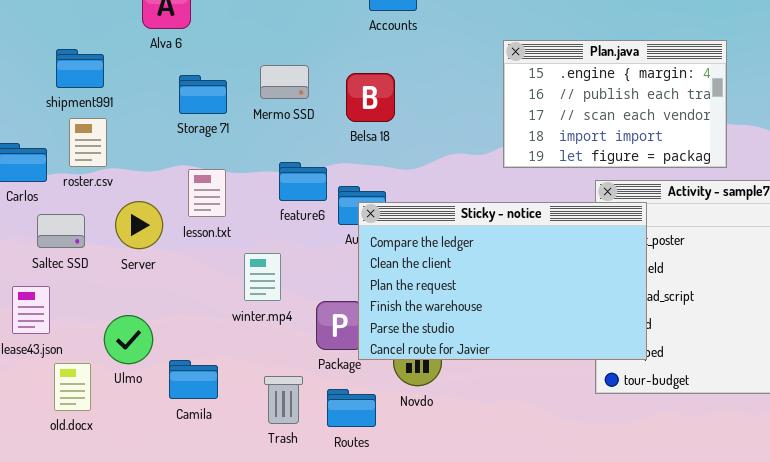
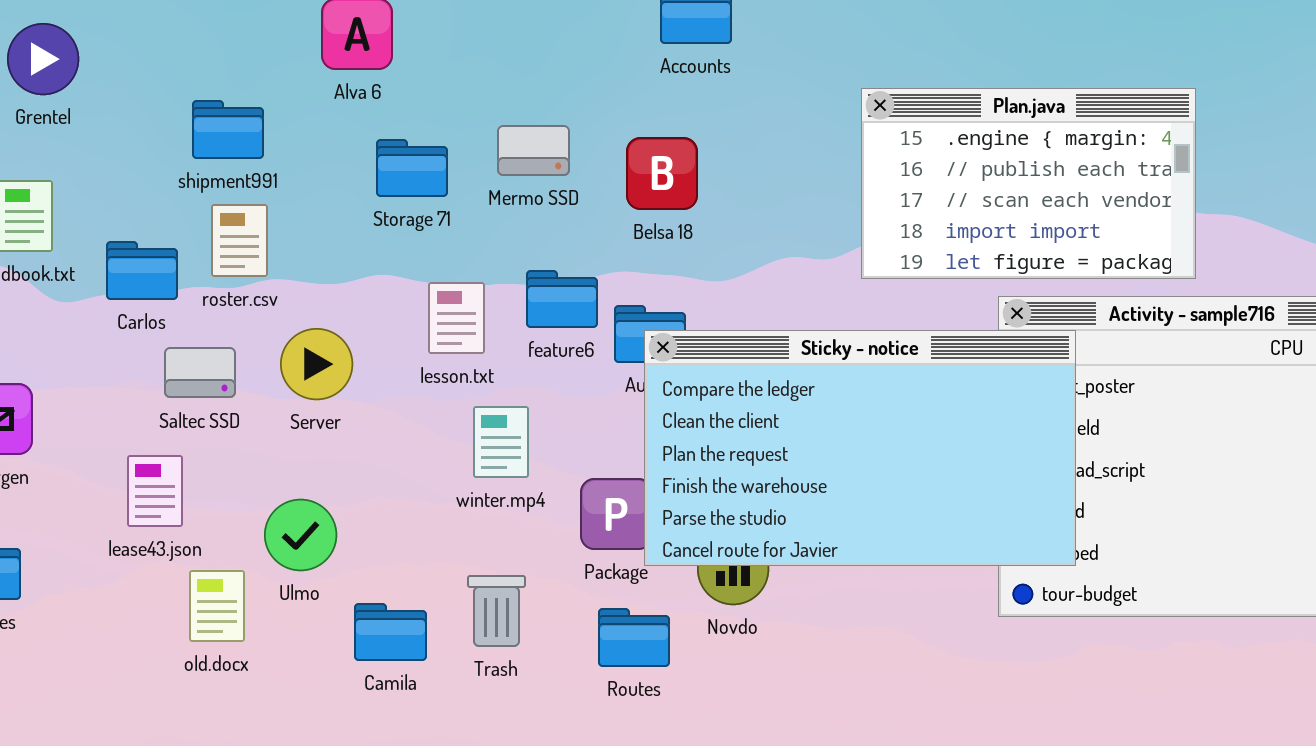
lesson.txt: [188,169,226,217] -> [428,282,485,354], moved
Camila: [169,360,218,399] -> [354,603,427,661], moved
Trash: [264,376,303,424] -> [467,575,526,647], moved

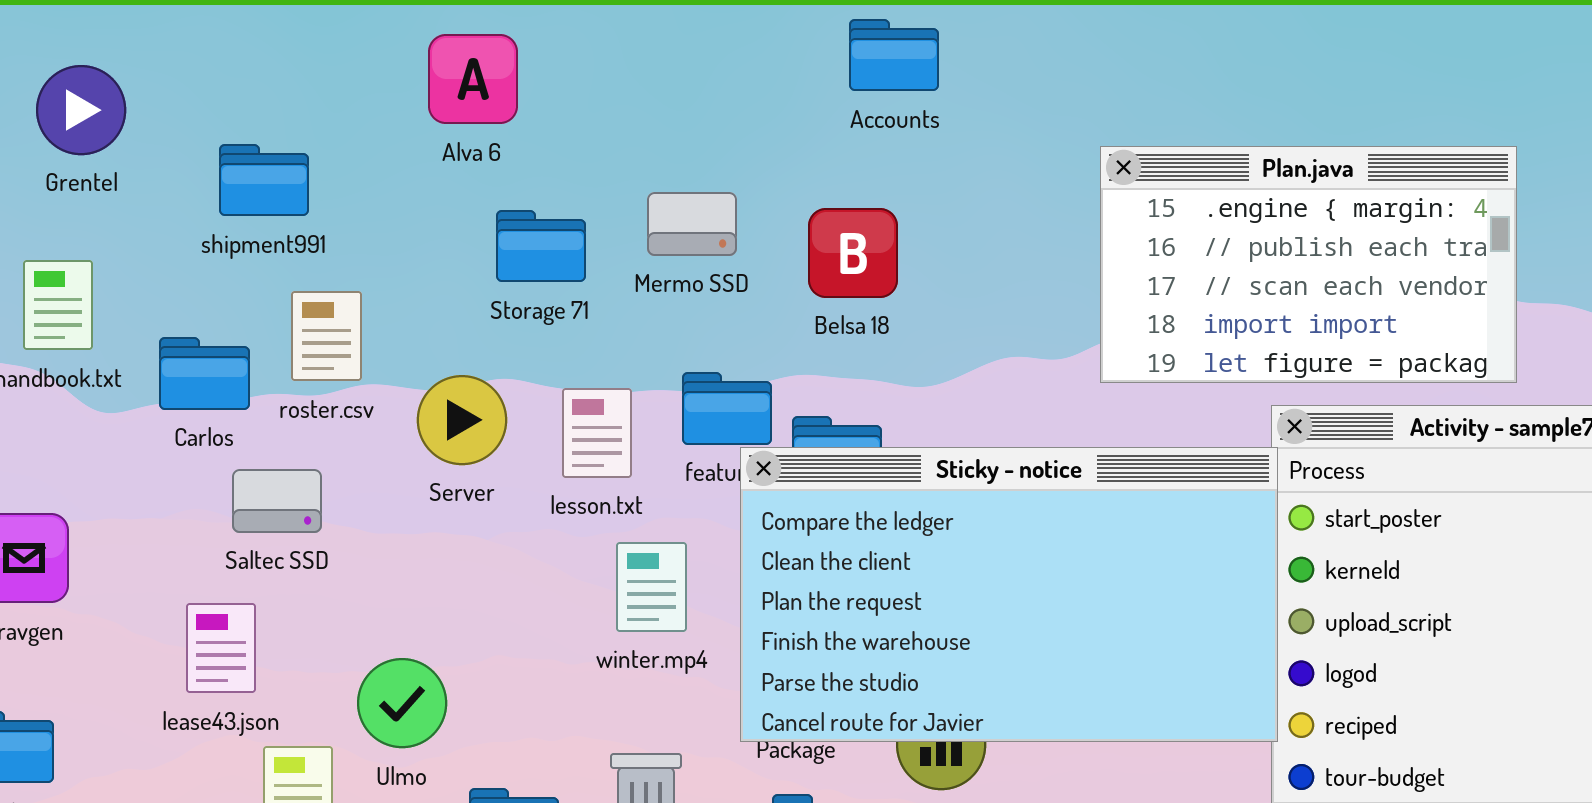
shipment991: [192,100,264,159] -> [219,144,309,216], moved
Server: [280,328,353,400] -> [417,375,507,465], moved
Sticky - notice: [644,330,1076,566] -> [740,447,1278,742], moved

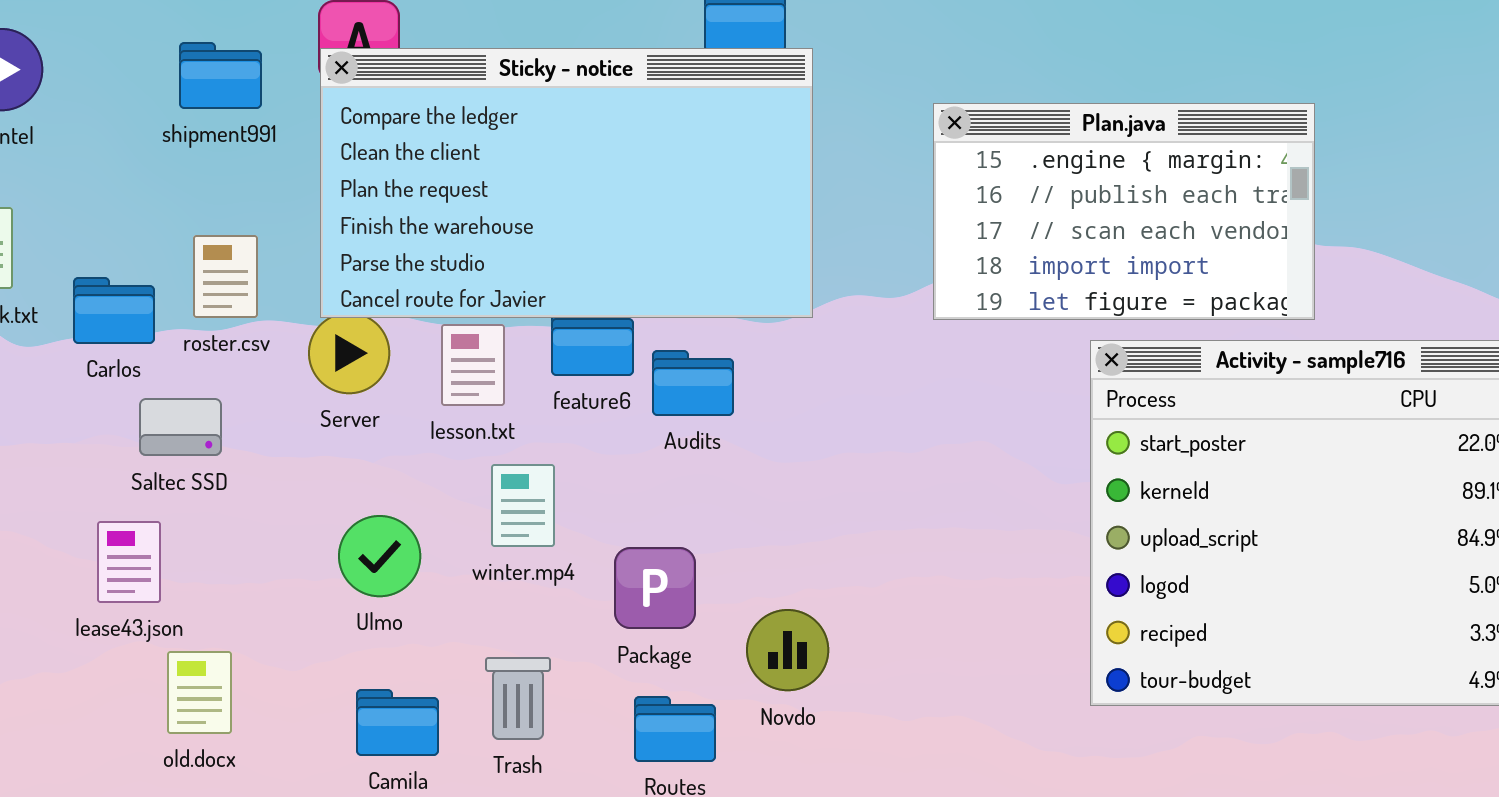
shipment991: [219,144,309,216] -> [179,42,262,109], moved
Sticky - notice: [740,447,1278,742] -> [320,48,813,318], moved
Ulmo: [357,658,447,748] -> [338,515,421,597], moved

